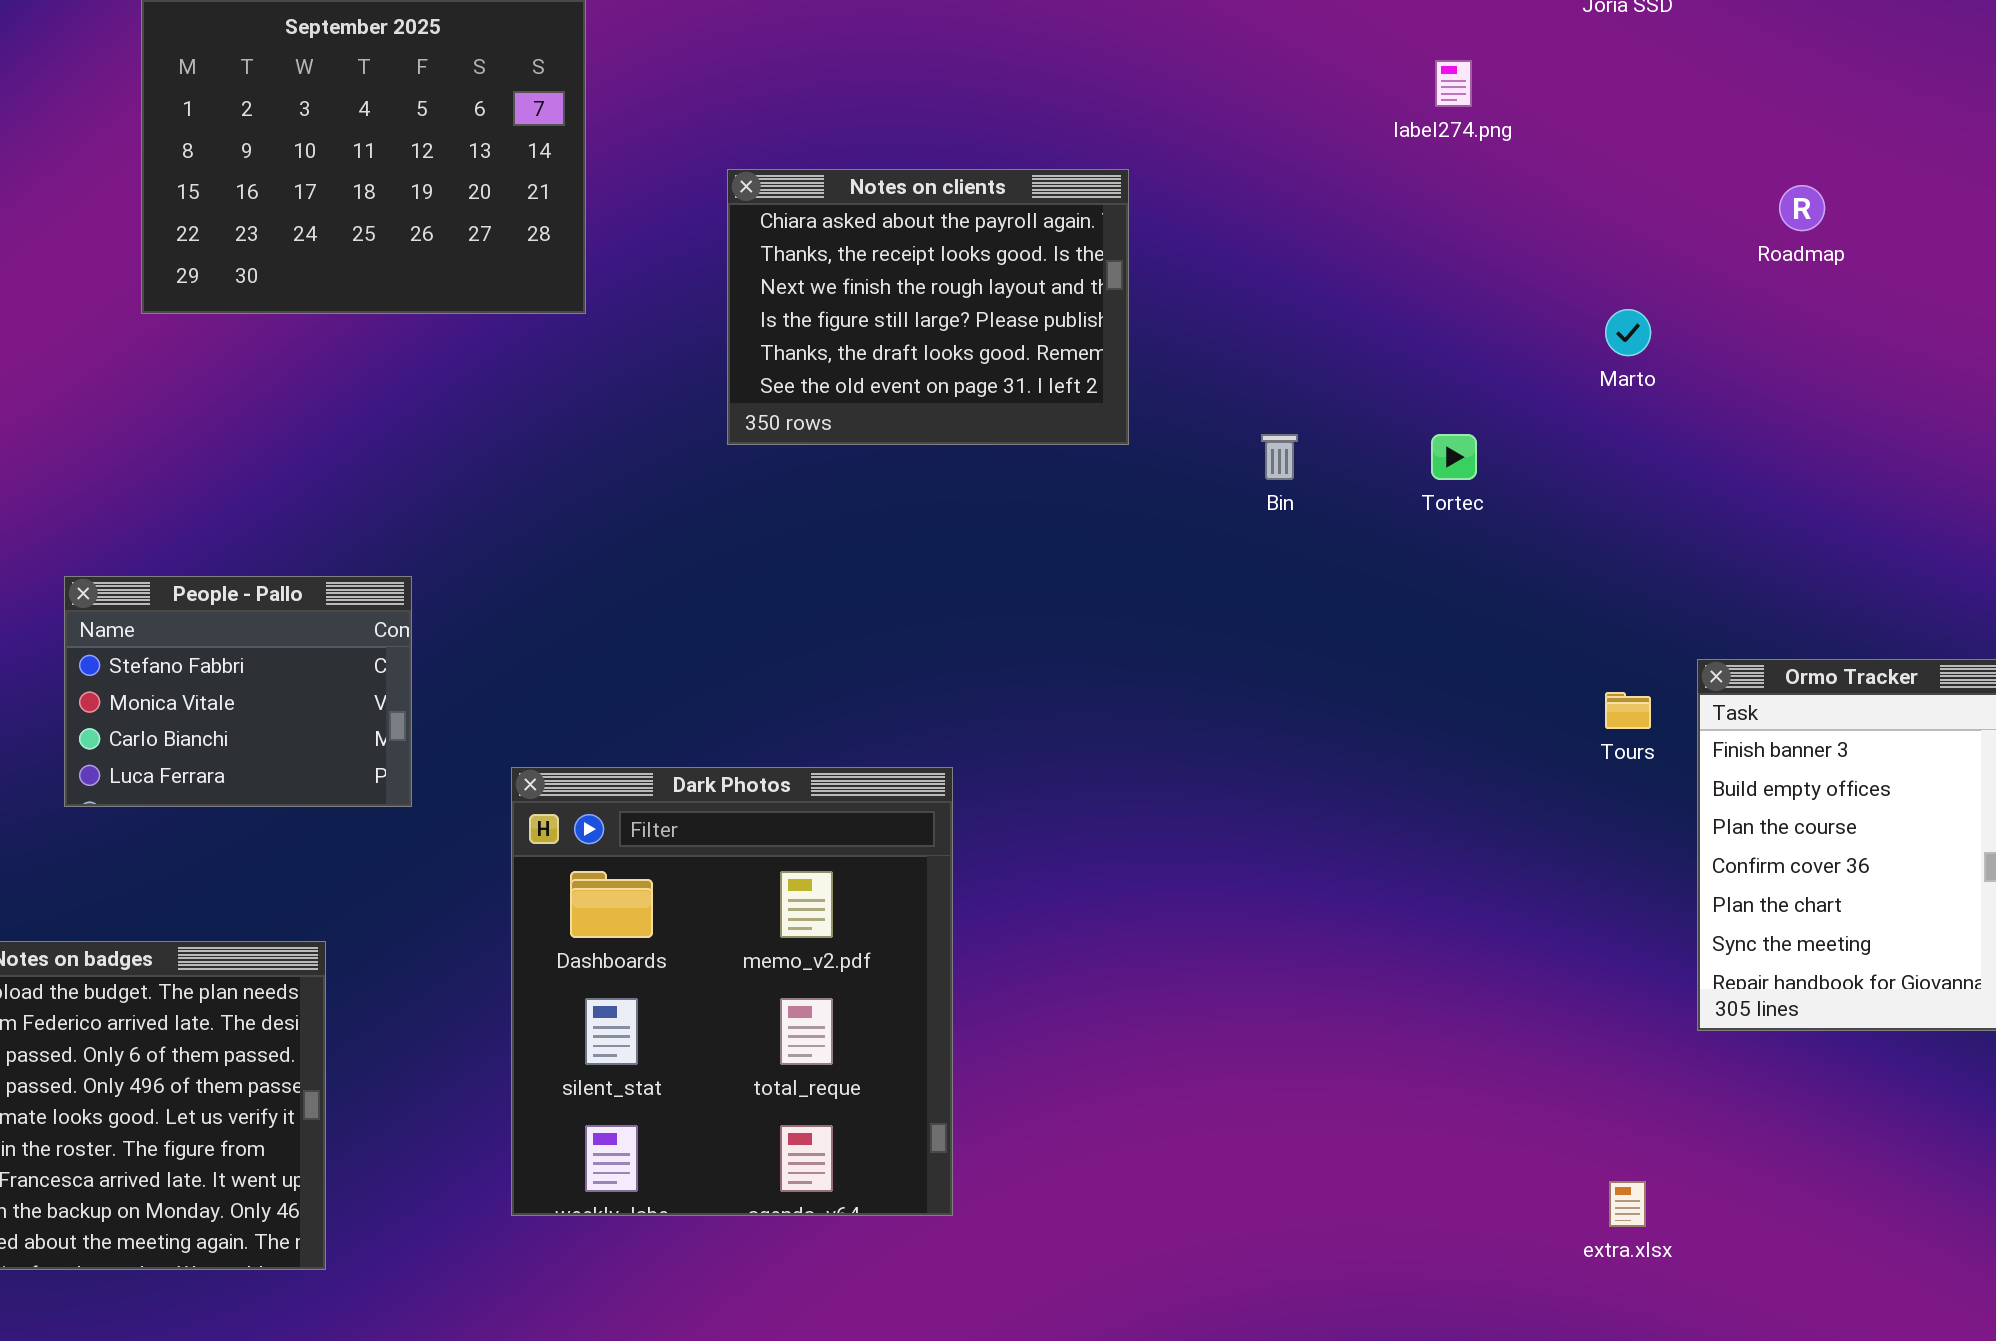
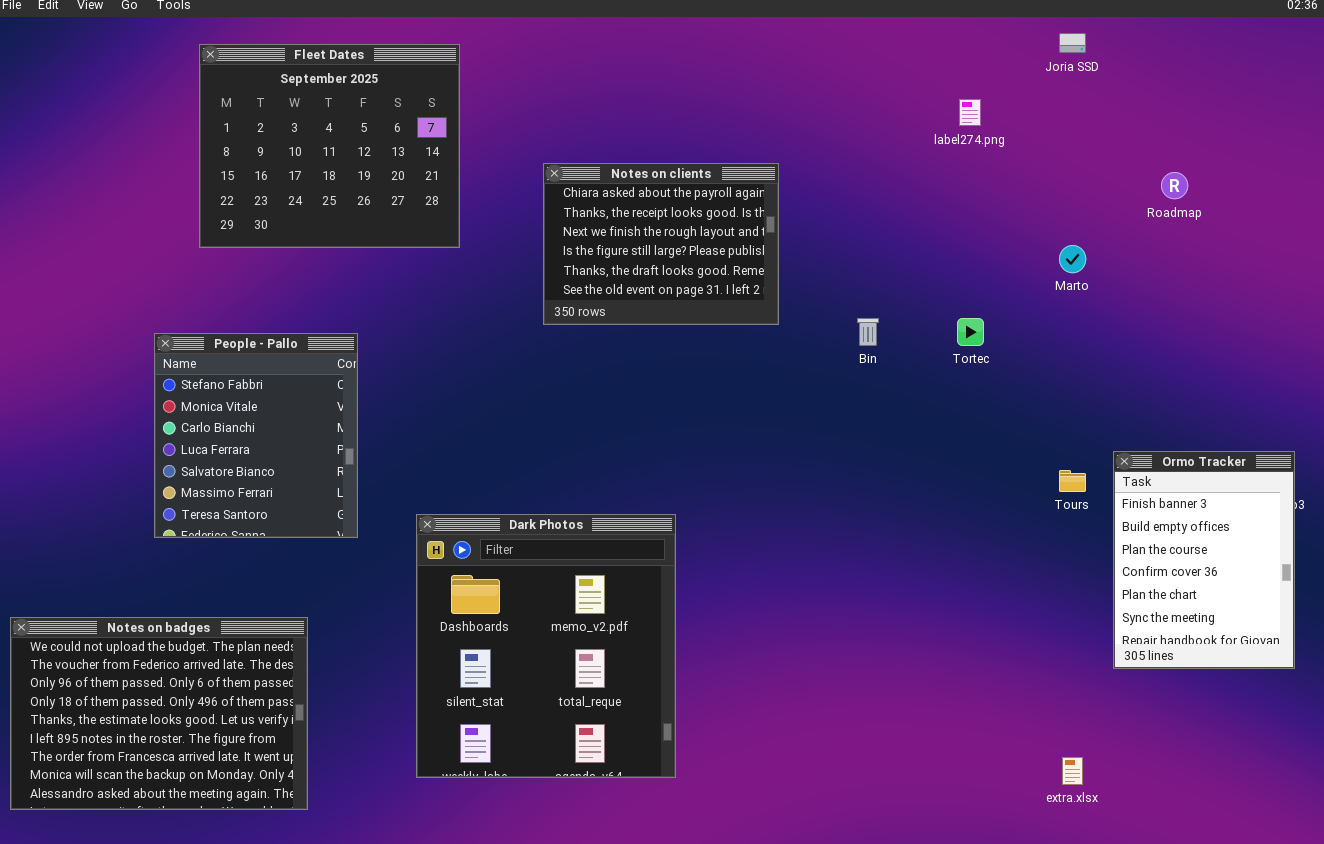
People - Pallo: [64,576,412,807] -> [154,333,358,538], resized

